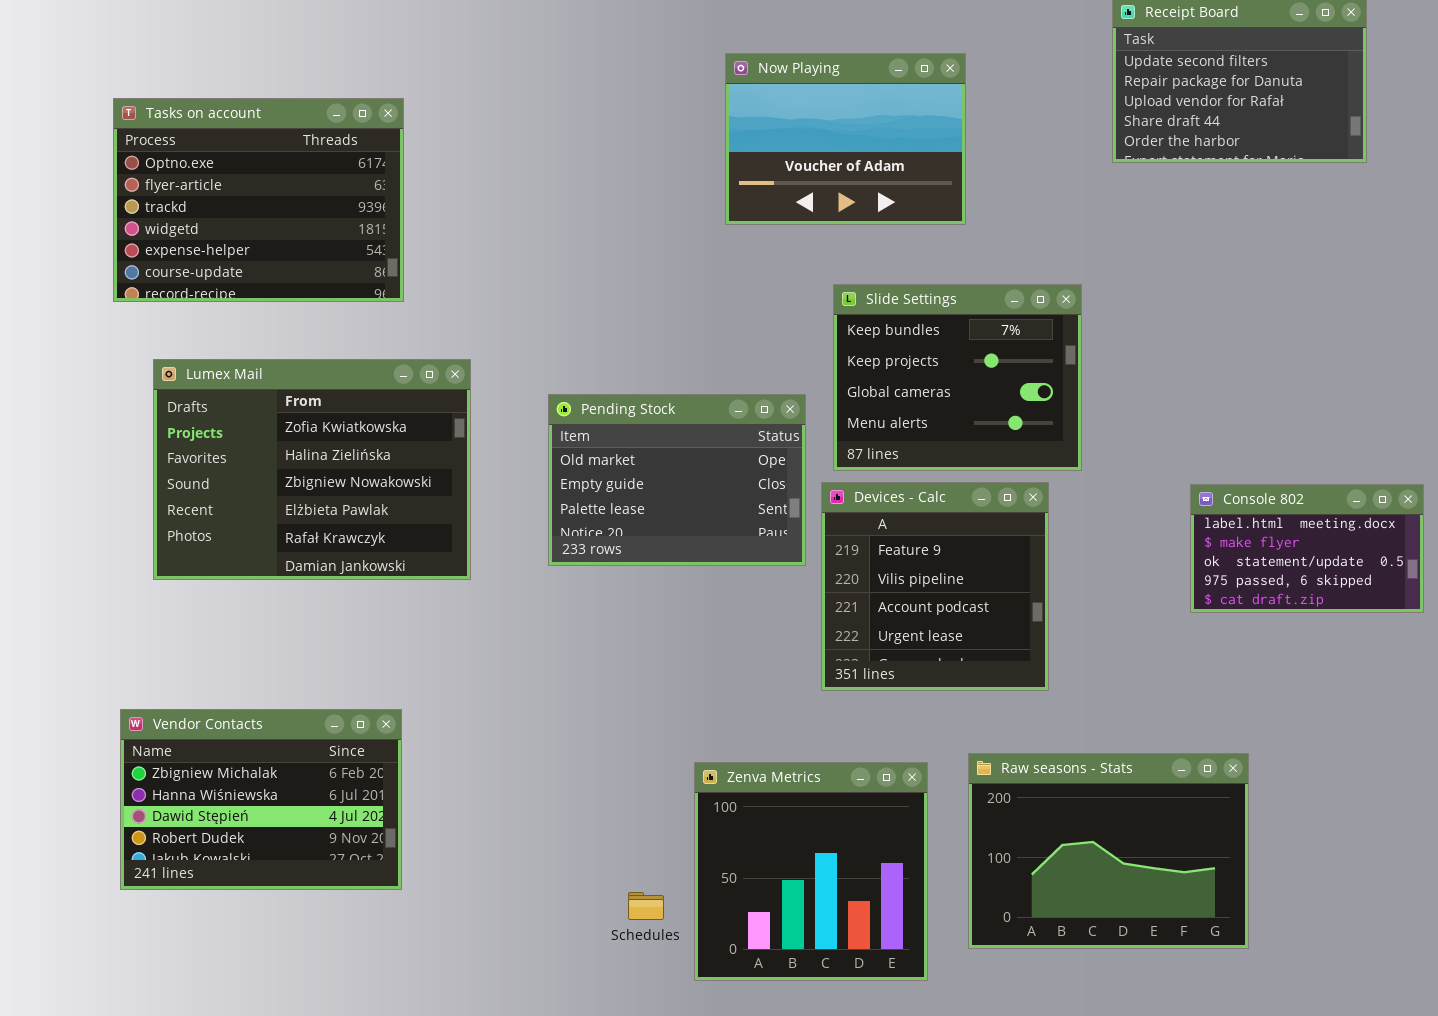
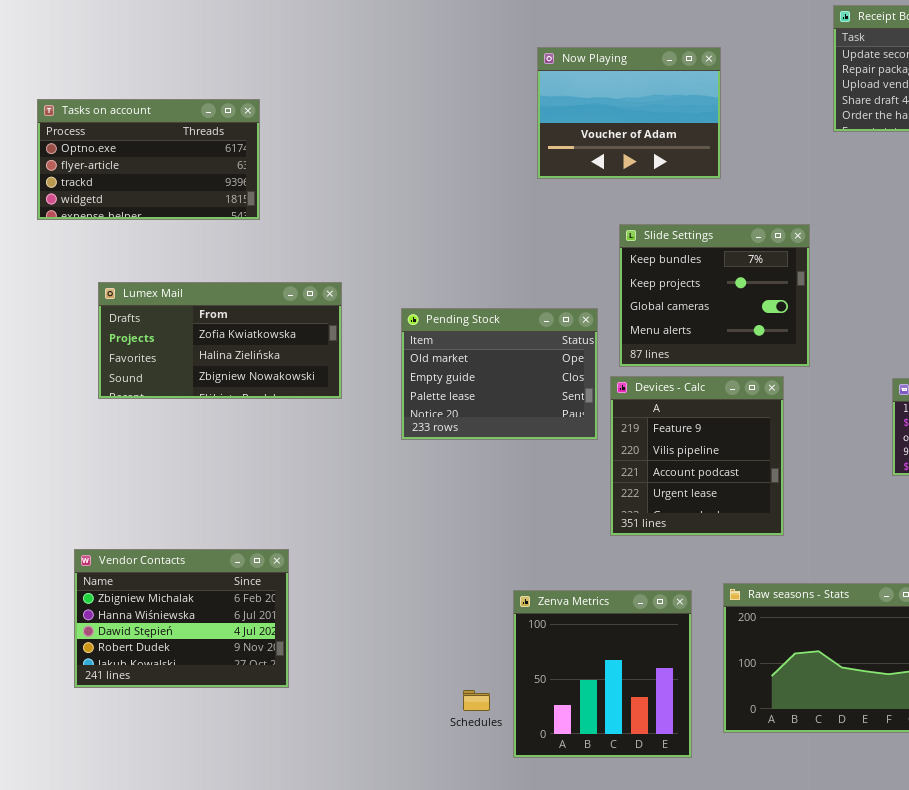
Tasks on account: [113,98,404,302] -> [37,99,260,220], moved, resized
Lumex Mail: [153,359,471,580] -> [98,282,342,399], resized

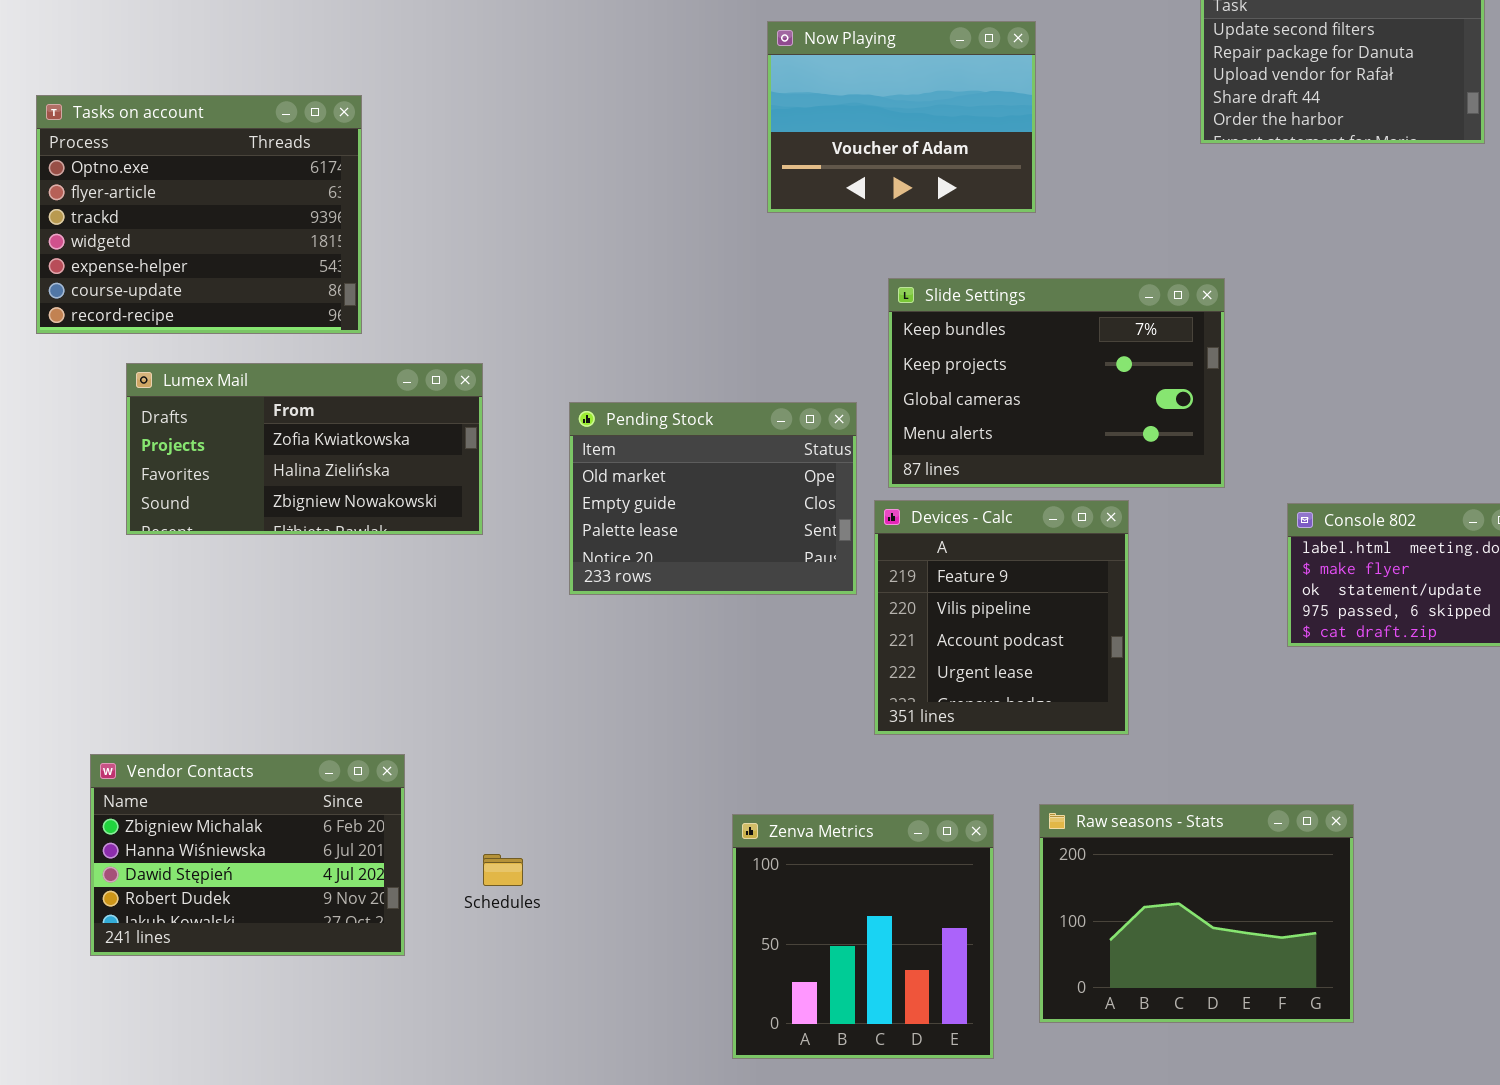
Tasks on account: [37,99,260,220] -> [36,95,362,334], resized
Slide Settings: [619,224,810,367] -> [888,278,1225,488], resized
Schedules: [463,690,490,711] -> [483,854,523,886], moved

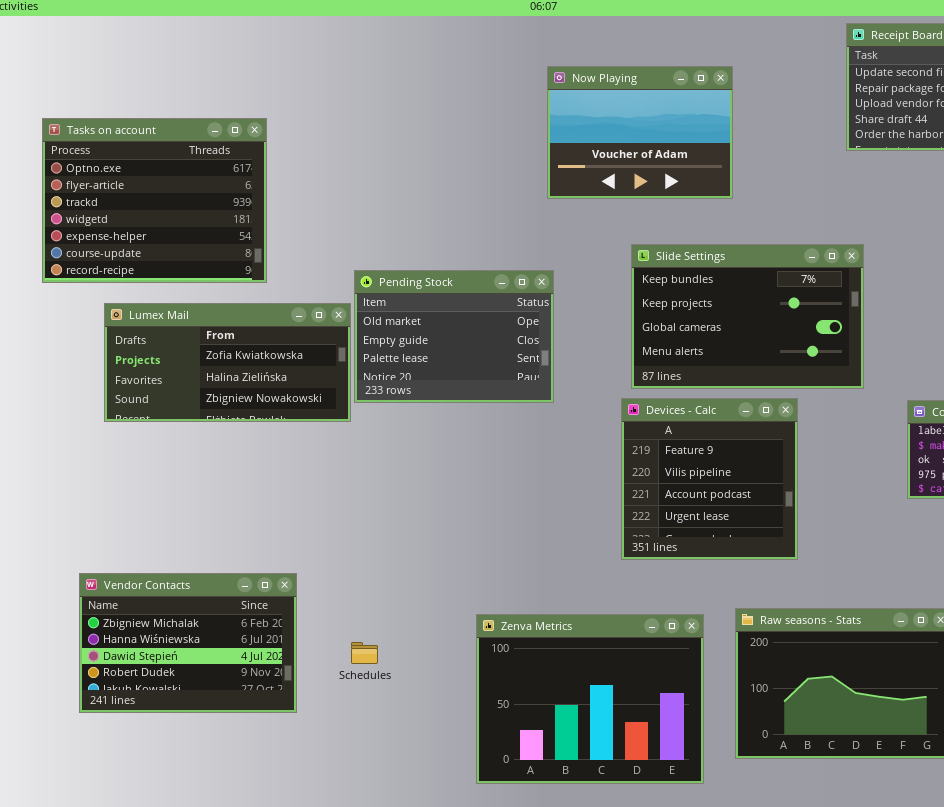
Pending Stock: [569,402,857,595] -> [354,270,554,403], moved
Zenva Metrics: [732,814,994,1059] -> [476,614,704,784], resized

